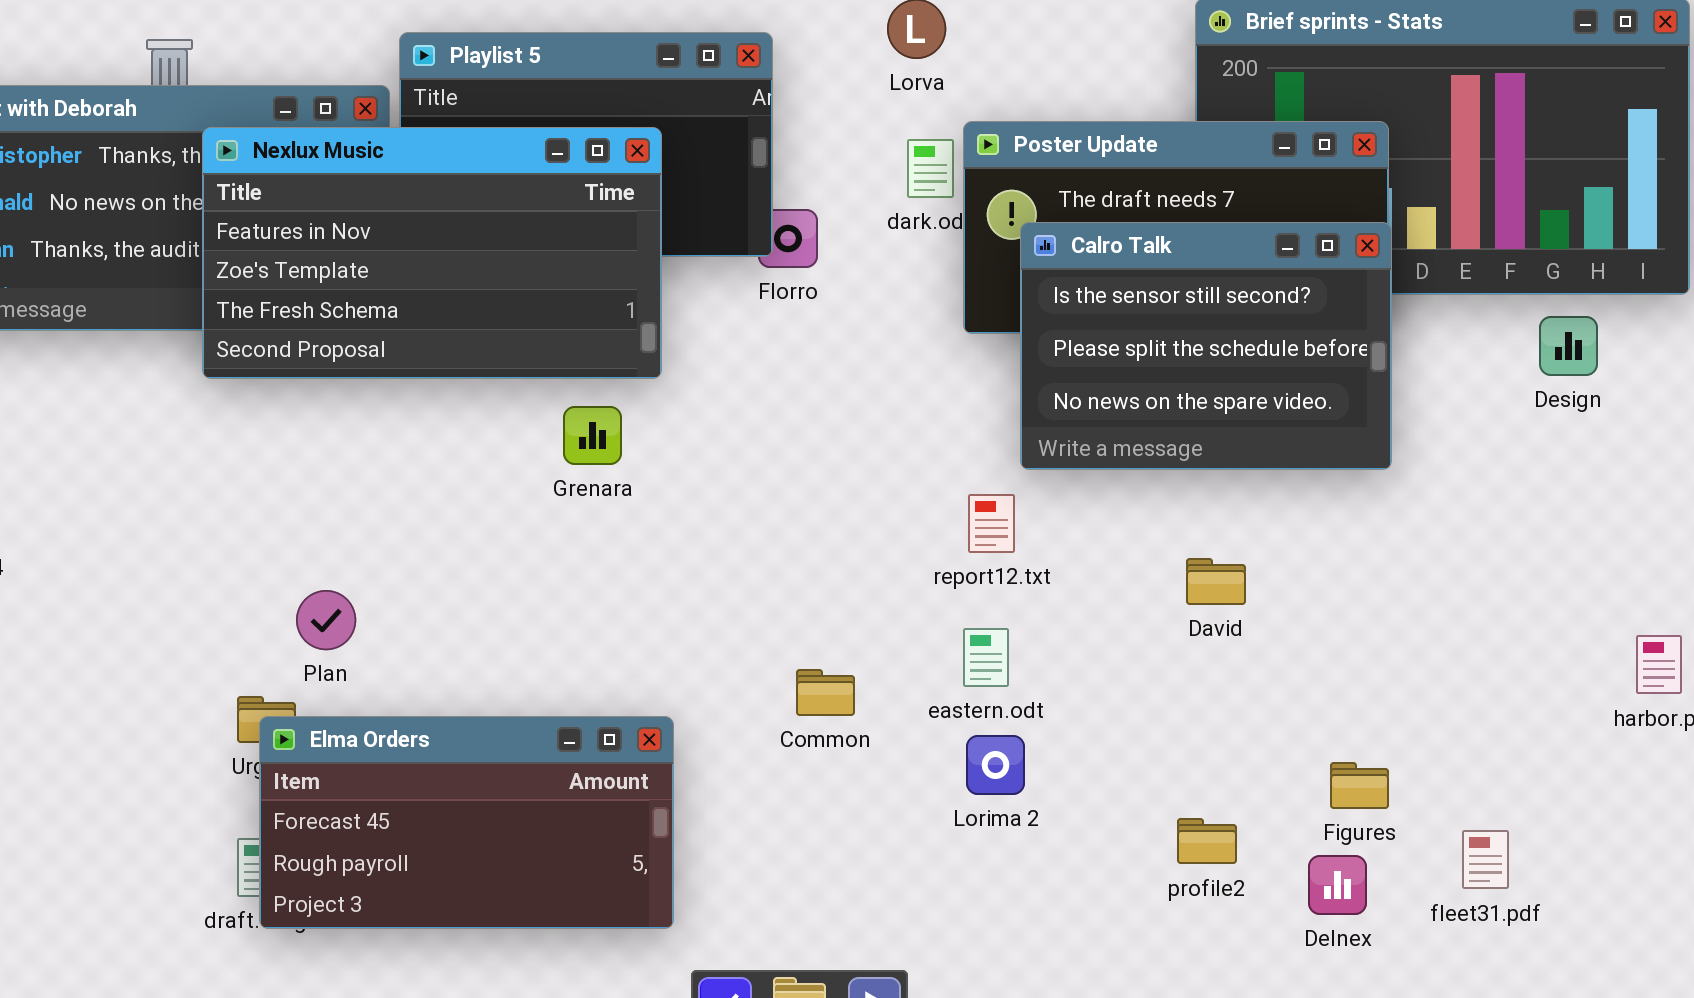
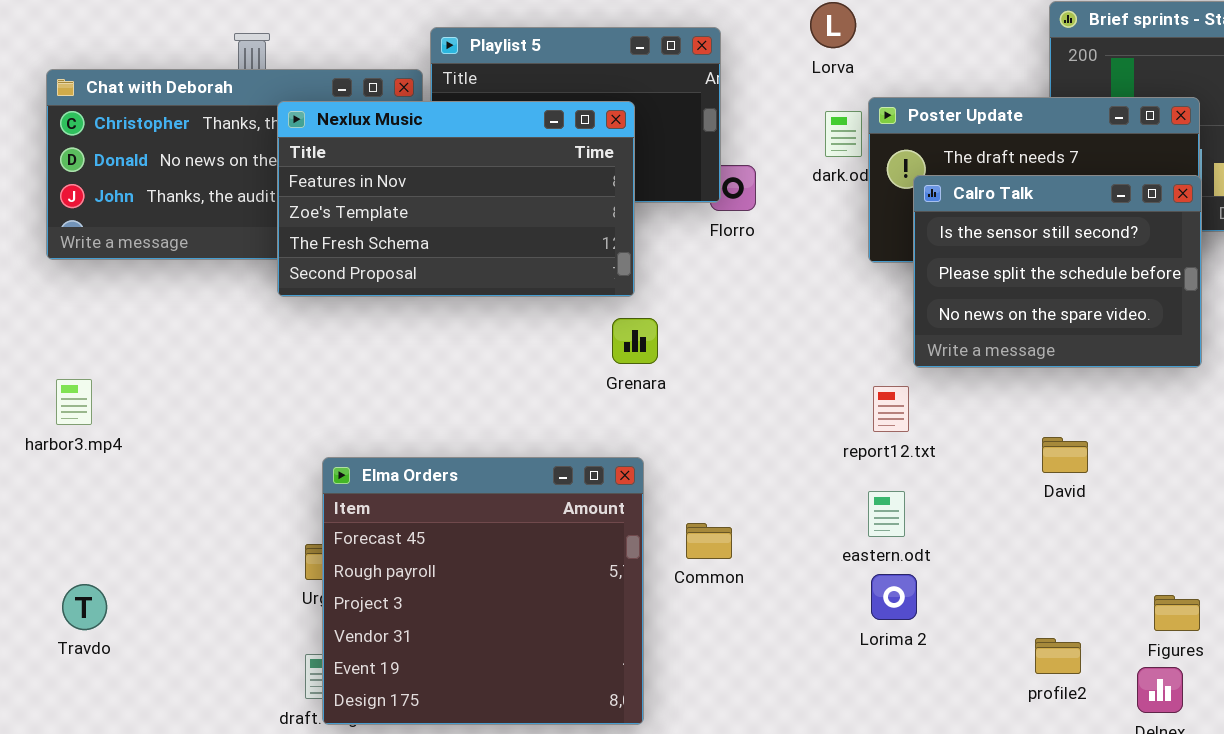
Grenara: [563,406,622,465] -> [612,318,658,364], moved
Common: [796,669,855,716] -> [686,523,732,559], moved
Elma Orders: [259,716,674,929] -> [322,457,644,725], resized

